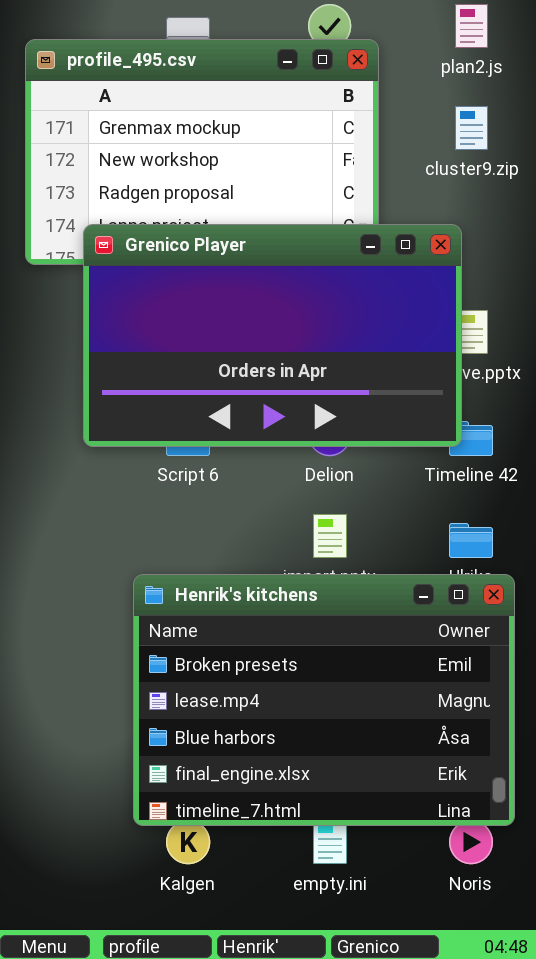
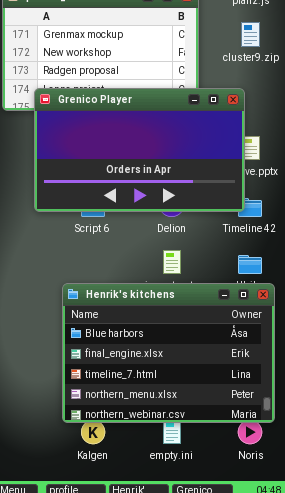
Henrik's kitchens: [133,574,515,826] -> [62,283,275,423], scrolled down 2 rows

